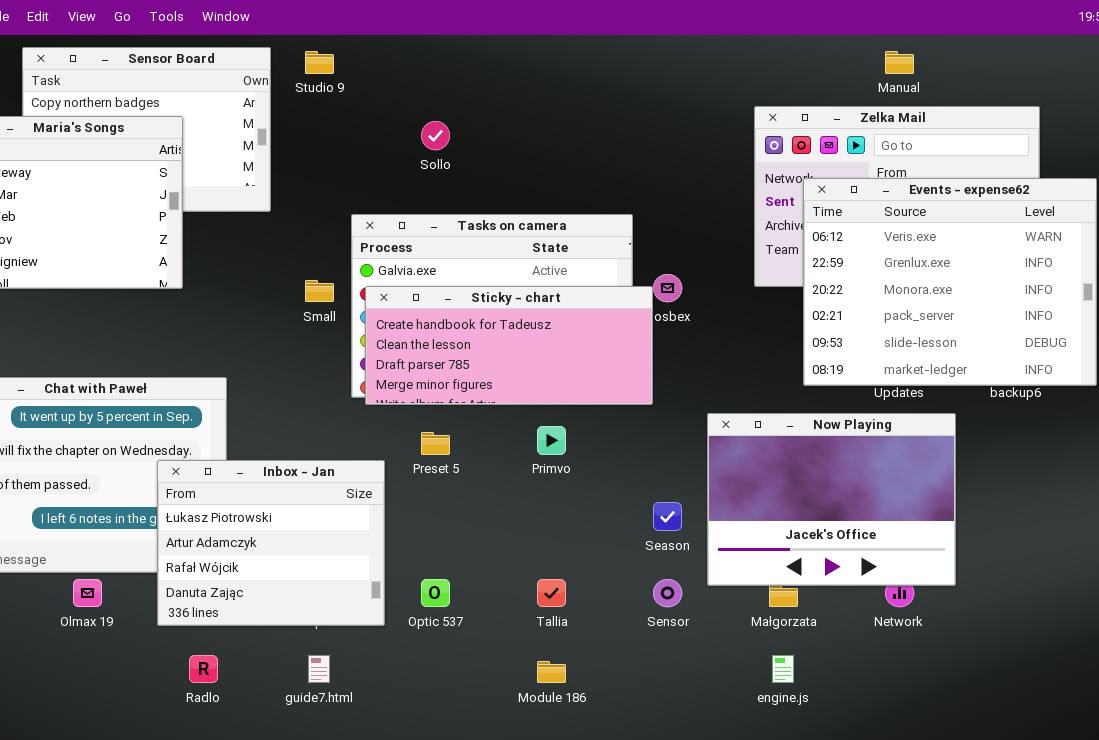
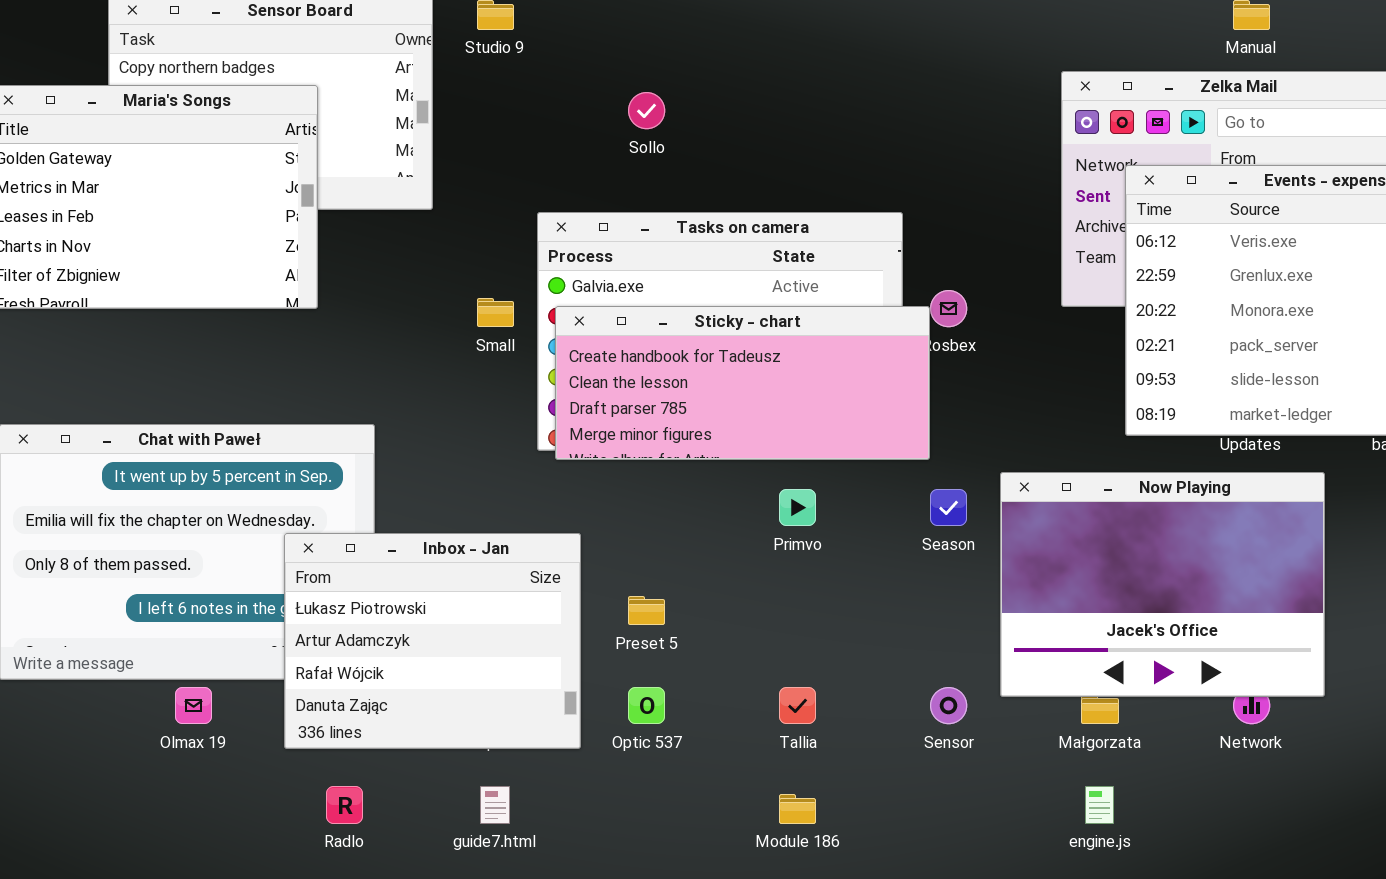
Preset 5: [421,432,450,455] -> [628,596,665,625], moved
Season: [653,502,682,531] -> [930,489,967,526], moved

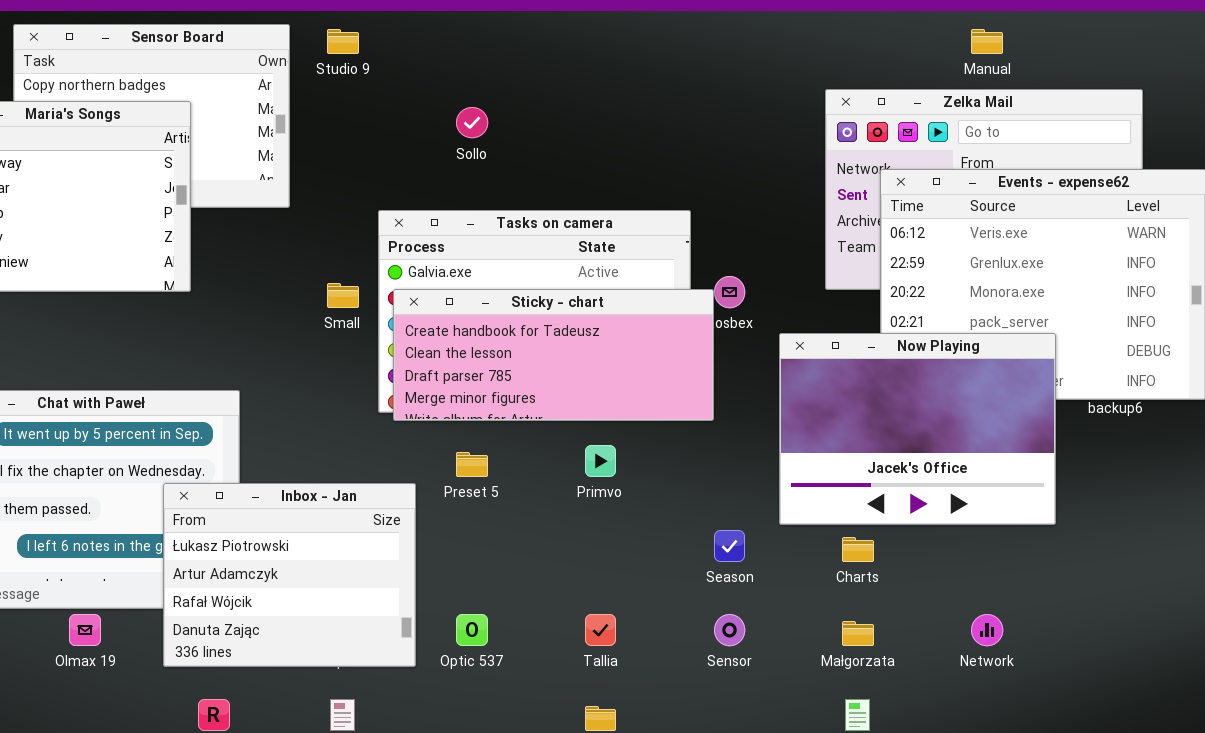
Now Playing: [1000,472,1325,697] -> [779,333,1056,525], moved
Season: [930,489,967,526] -> [714,530,745,562], moved
Preset 5: [628,596,665,625] -> [456,452,488,477], moved

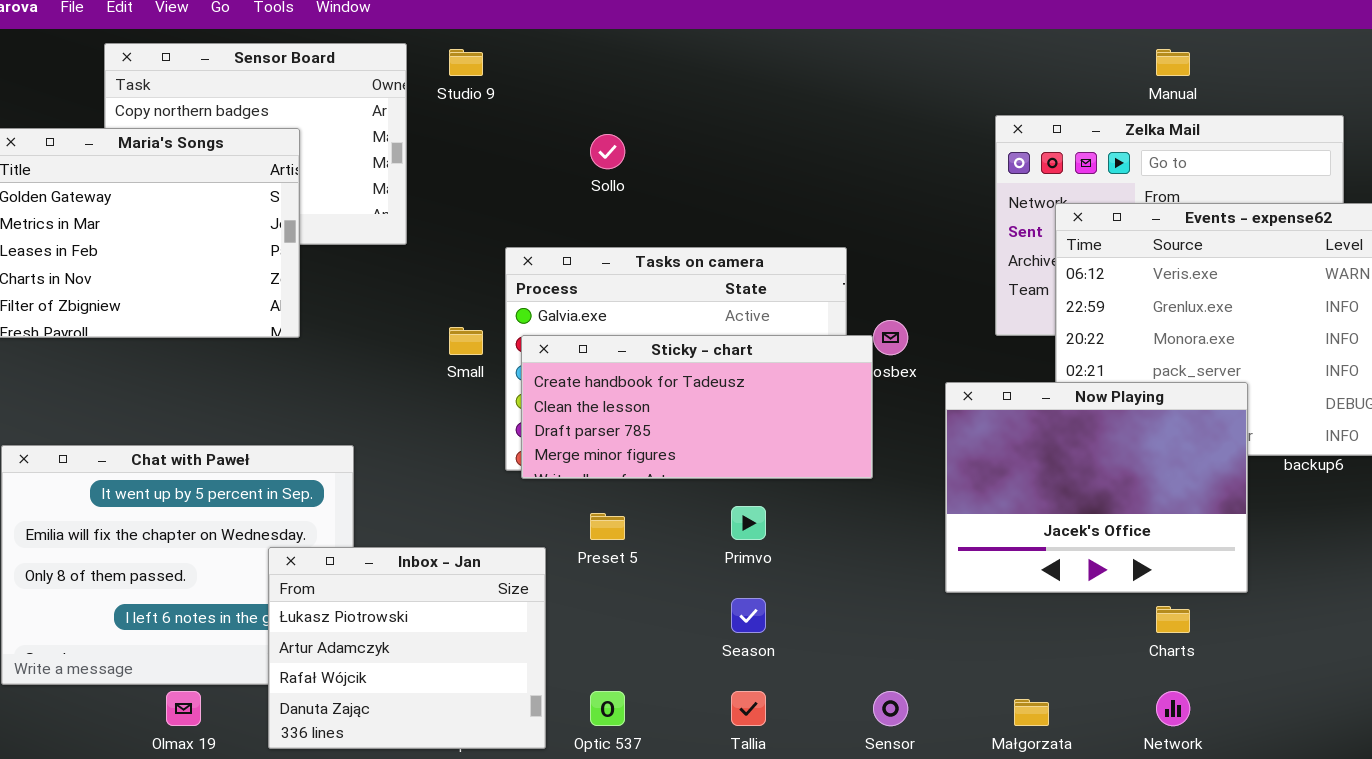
Season: [714,530,745,562] -> [731,598,766,633], moved
Charts: [842,537,874,562] -> [1156,606,1190,633], moved

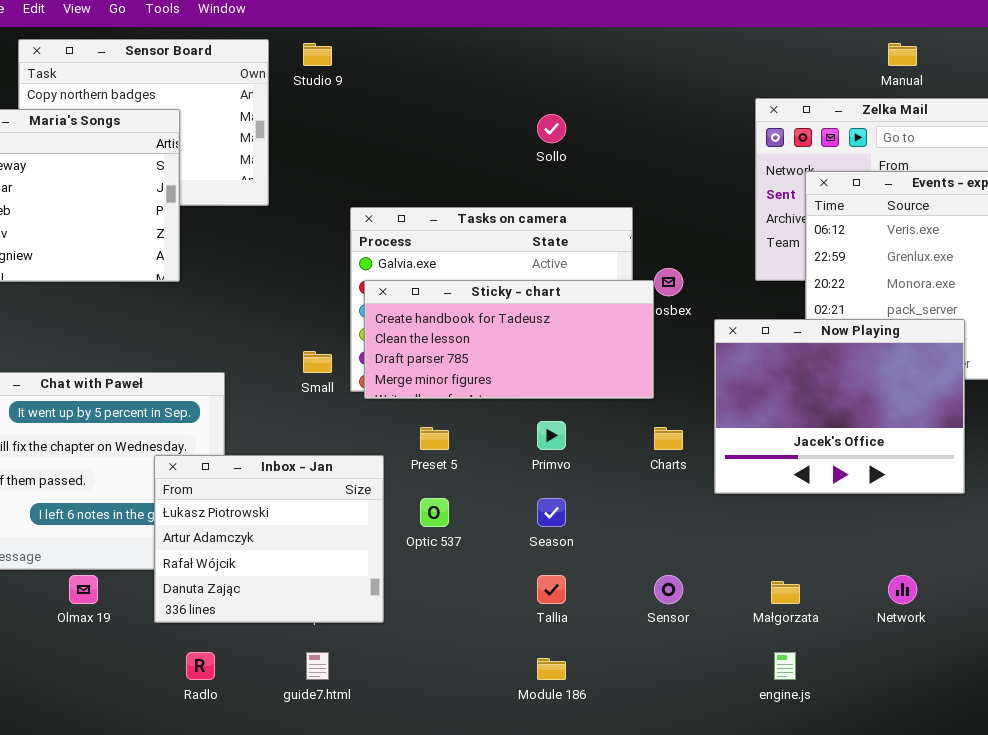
Sollo: [590,134,625,169] -> [537,114,566,143], moved
Small: [449,327,483,355] -> [303,351,332,373], moved
Charts: [1156,606,1190,633] -> [654,427,683,450], moved
Optic 537: [590,691,625,726] -> [420,498,449,527], moved

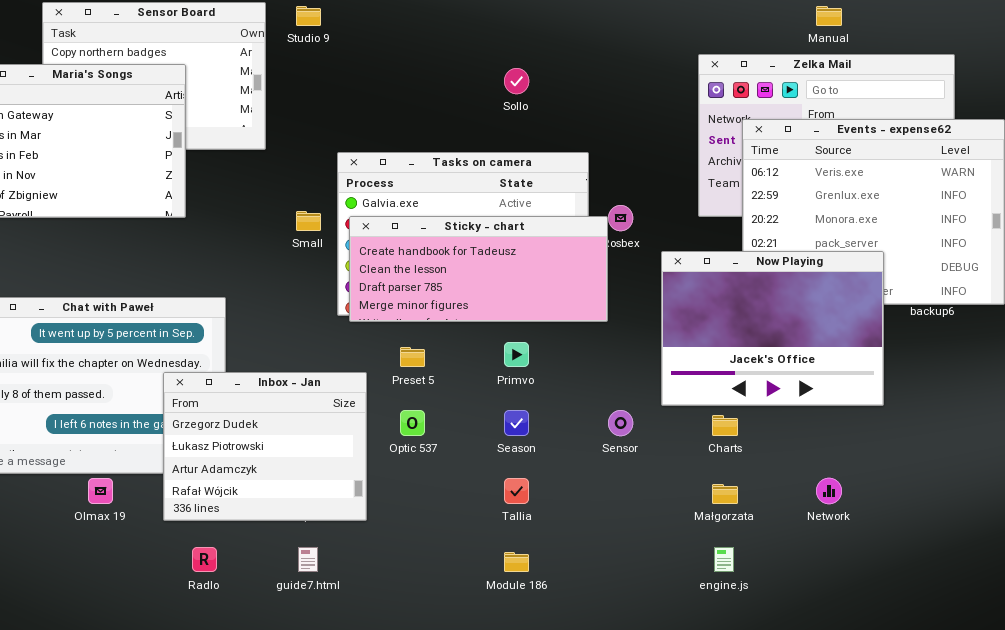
Small: [303,351,332,373] -> [296,211,321,231], moved
Charts: [654,427,683,450] -> [712,415,738,436], moved
Inbox - Jan: [154,455,384,623] -> [163,372,367,521], scrolled up 1 row
Sensor: [654,575,683,604] -> [608,410,633,436], moved

